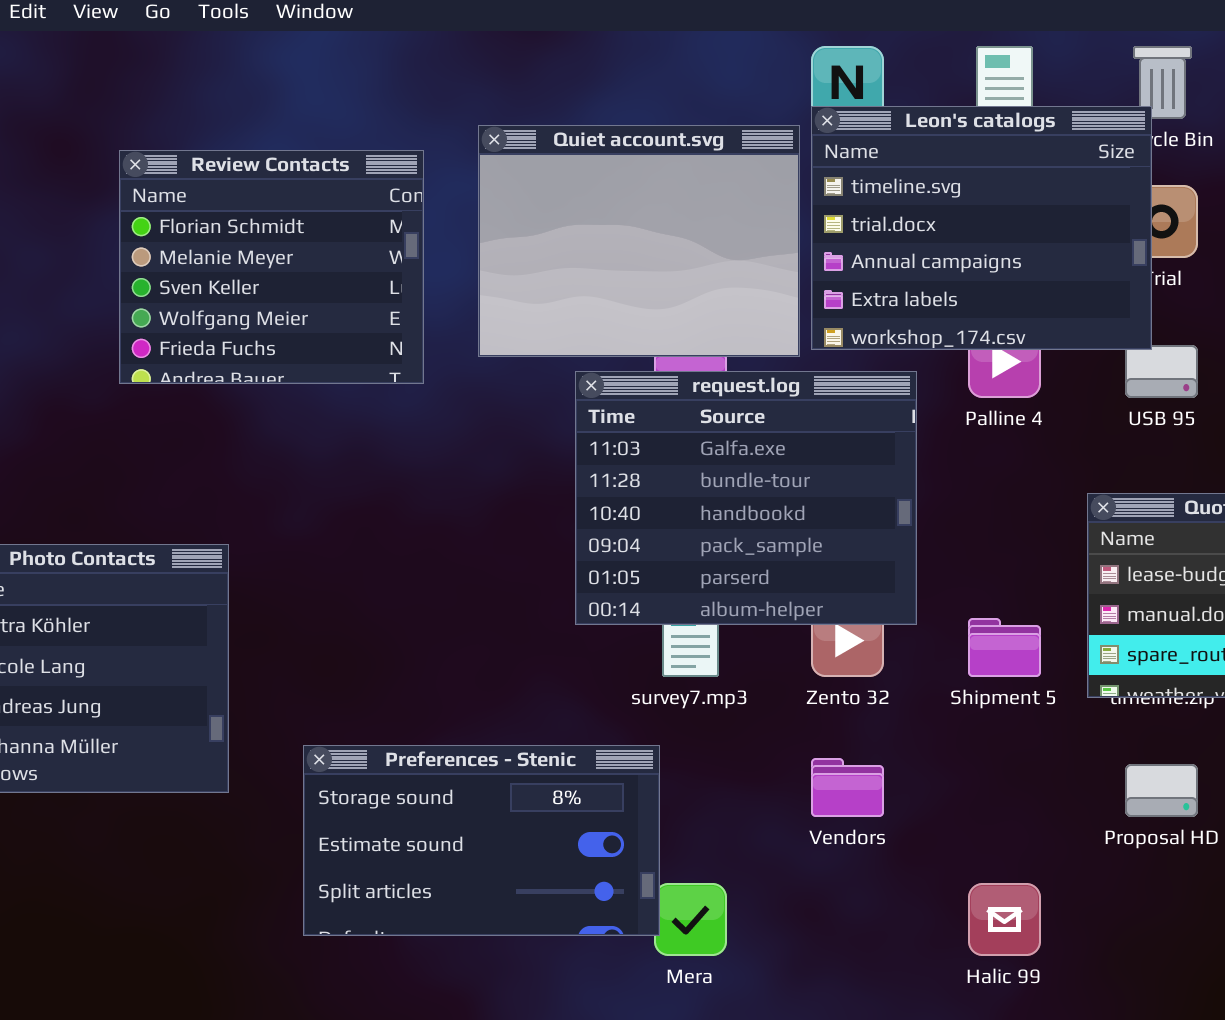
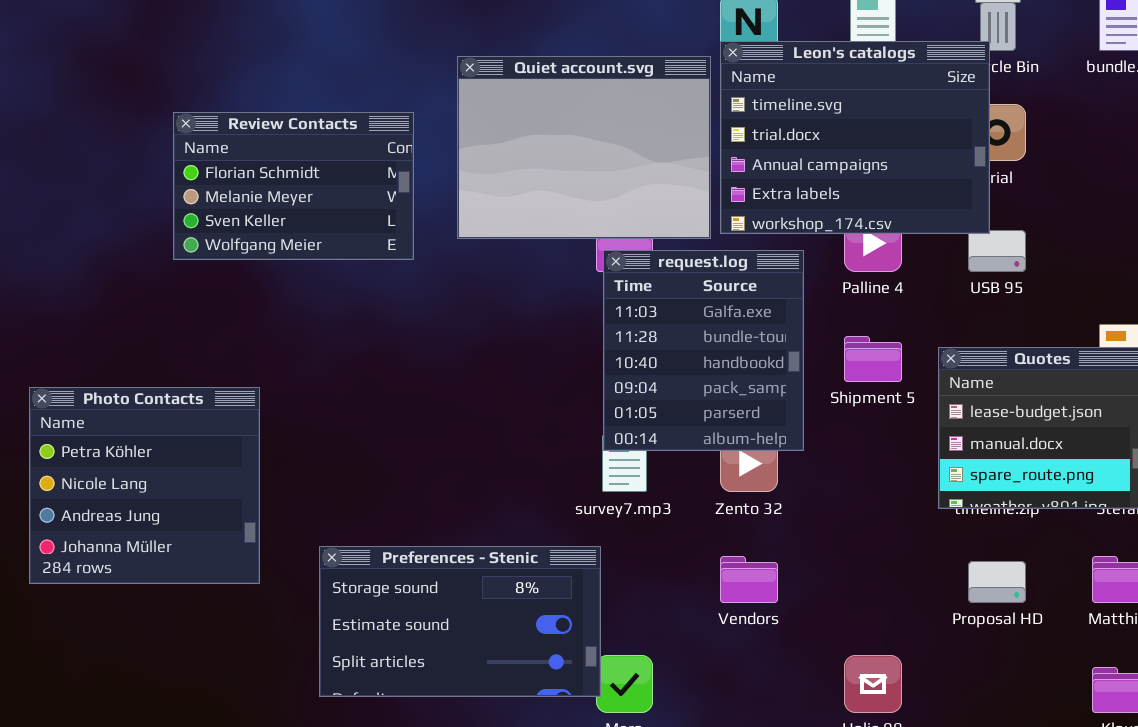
Review Contacts: [119,150,424,384] -> [173,112,414,260], resized
request.log: [575,371,917,625] -> [603,250,804,451], resized
Shipment 5: [968,618,1041,677] -> [844,336,902,382], moved

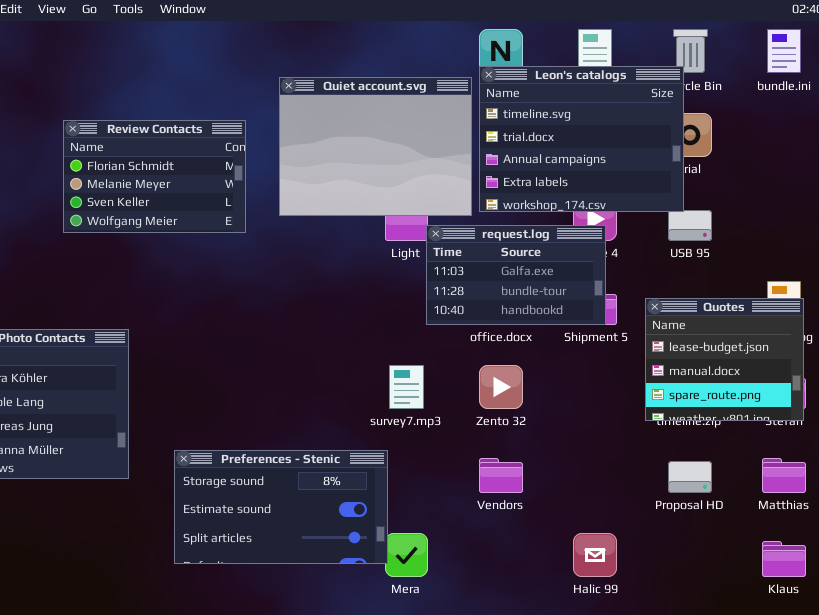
request.log: [603,250,804,451] -> [426,225,606,325], moved, resized

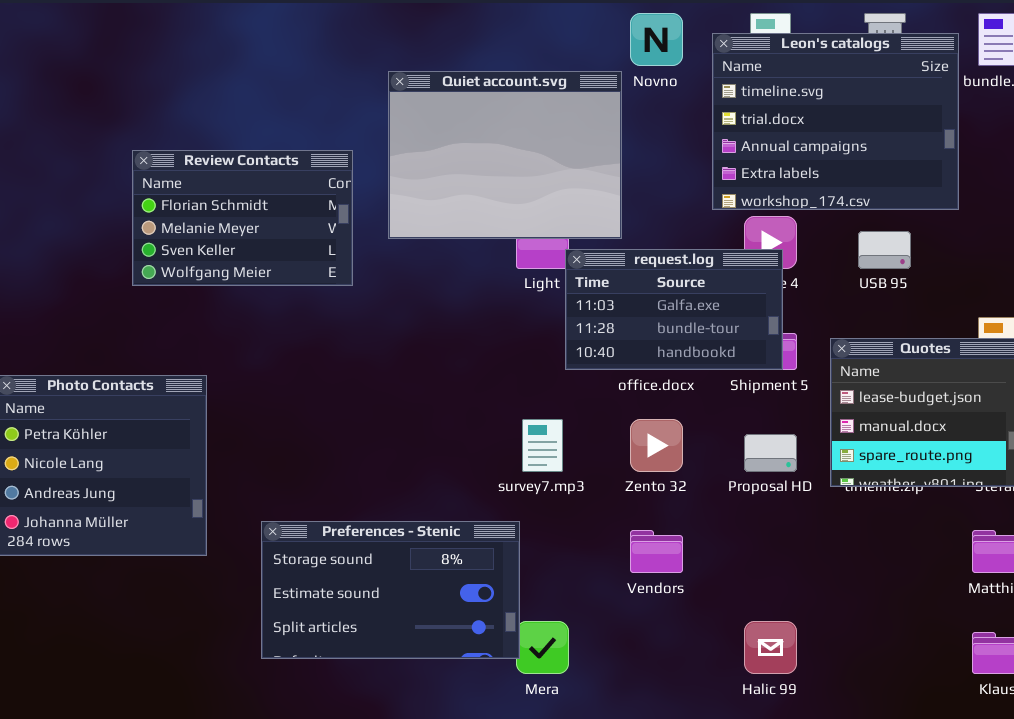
Leon's catalogs: [479,66,684,212] -> [712,33,959,210], moved
Review Contacts: [63,120,246,233] -> [132,150,353,286], moved
Proposal HD: [668,461,712,493] -> [744,434,797,472], moved

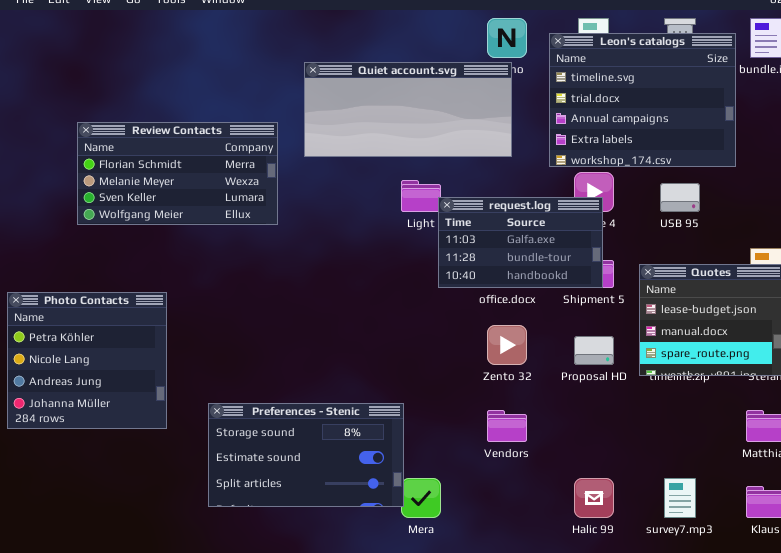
Quiet account.svg: [388,71,622,239] -> [304,62,512,157], resized
Review Contacts: [132,150,353,286] -> [77,122,278,225], resized
survey7.mp3: [522,419,563,472] -> [664,478,696,518], moved

